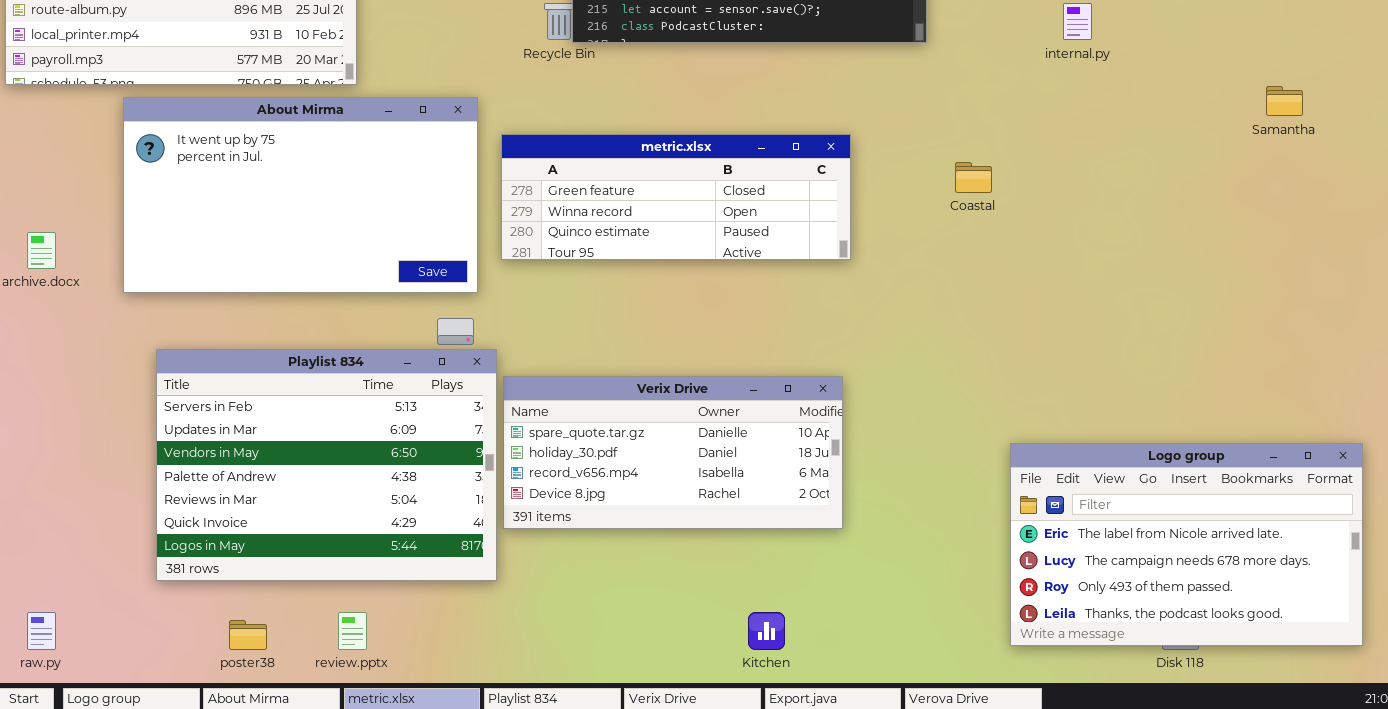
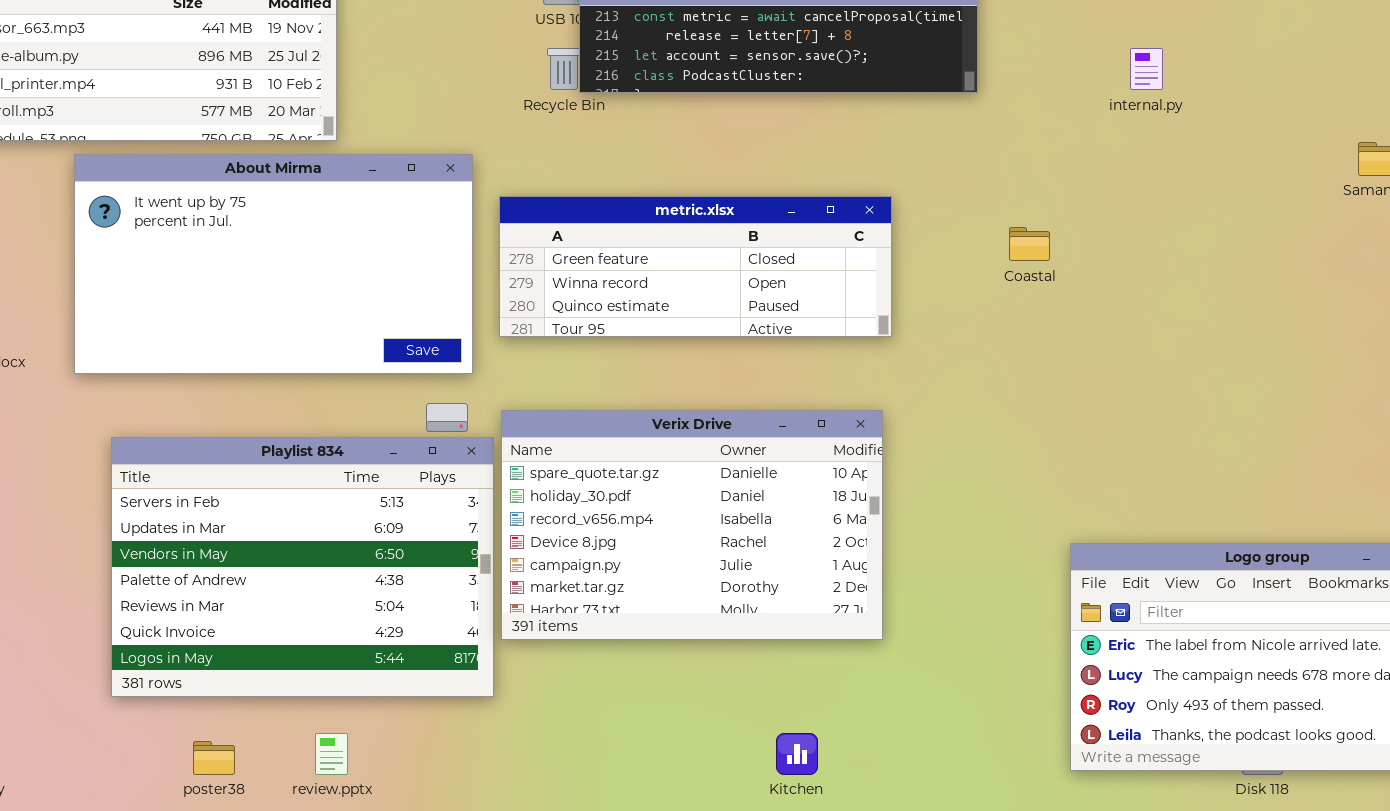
Verix Drive: [503,376,843,529] -> [501,410,883,640], resized

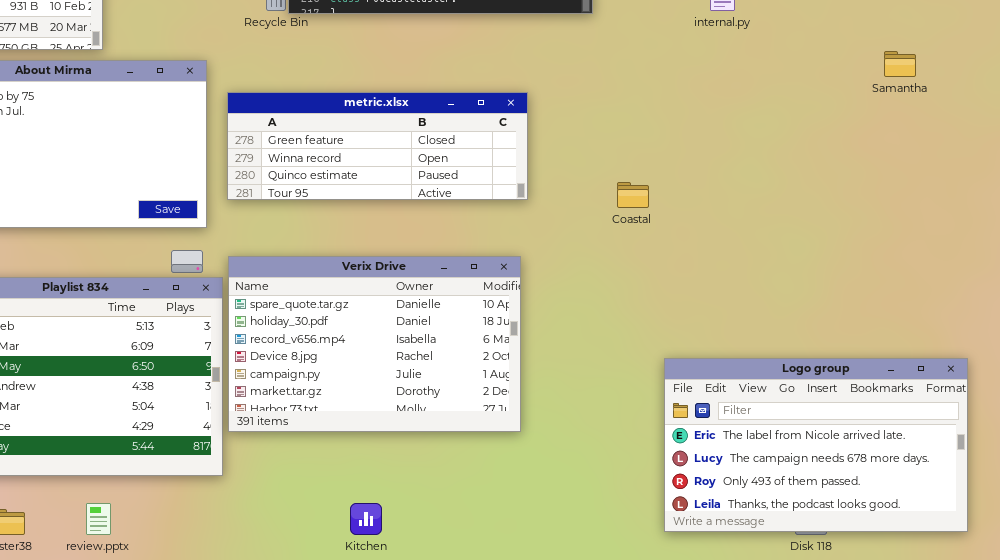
Coastal: [1009,227,1050,261] -> [617,182,649,208], moved
Kitchen: [776,733,818,775] -> [350,503,382,535], moved

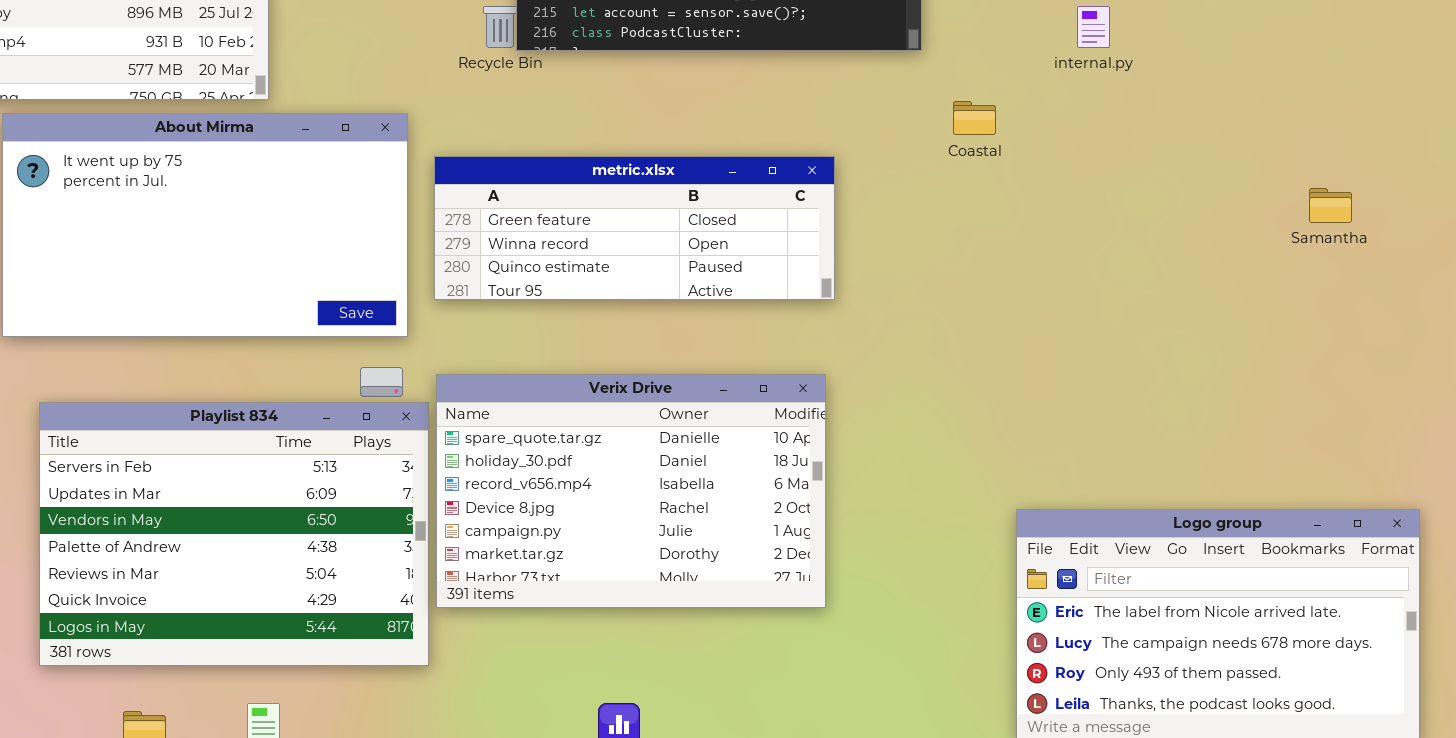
Samantha: [884,51,916,77] -> [1309,188,1352,223], moved
Coastal: [617,182,649,208] -> [953,101,996,135], moved

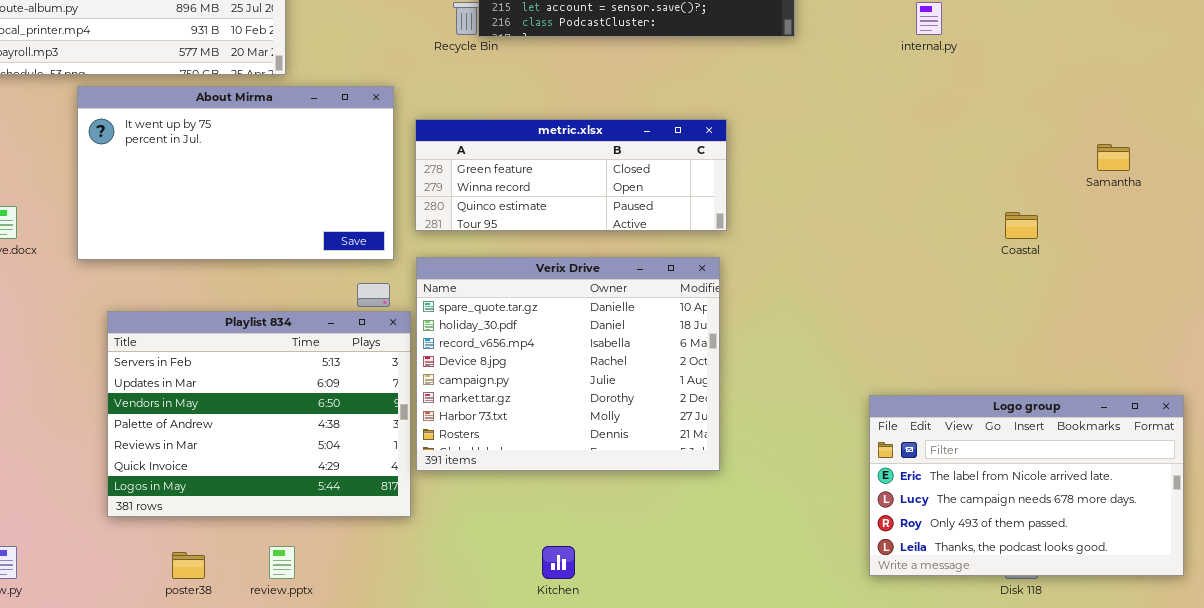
Coastal: [953,101,996,135] -> [1005,212,1038,239], moved
Verix Drive: [436,374,826,608] -> [416,257,720,471], resized

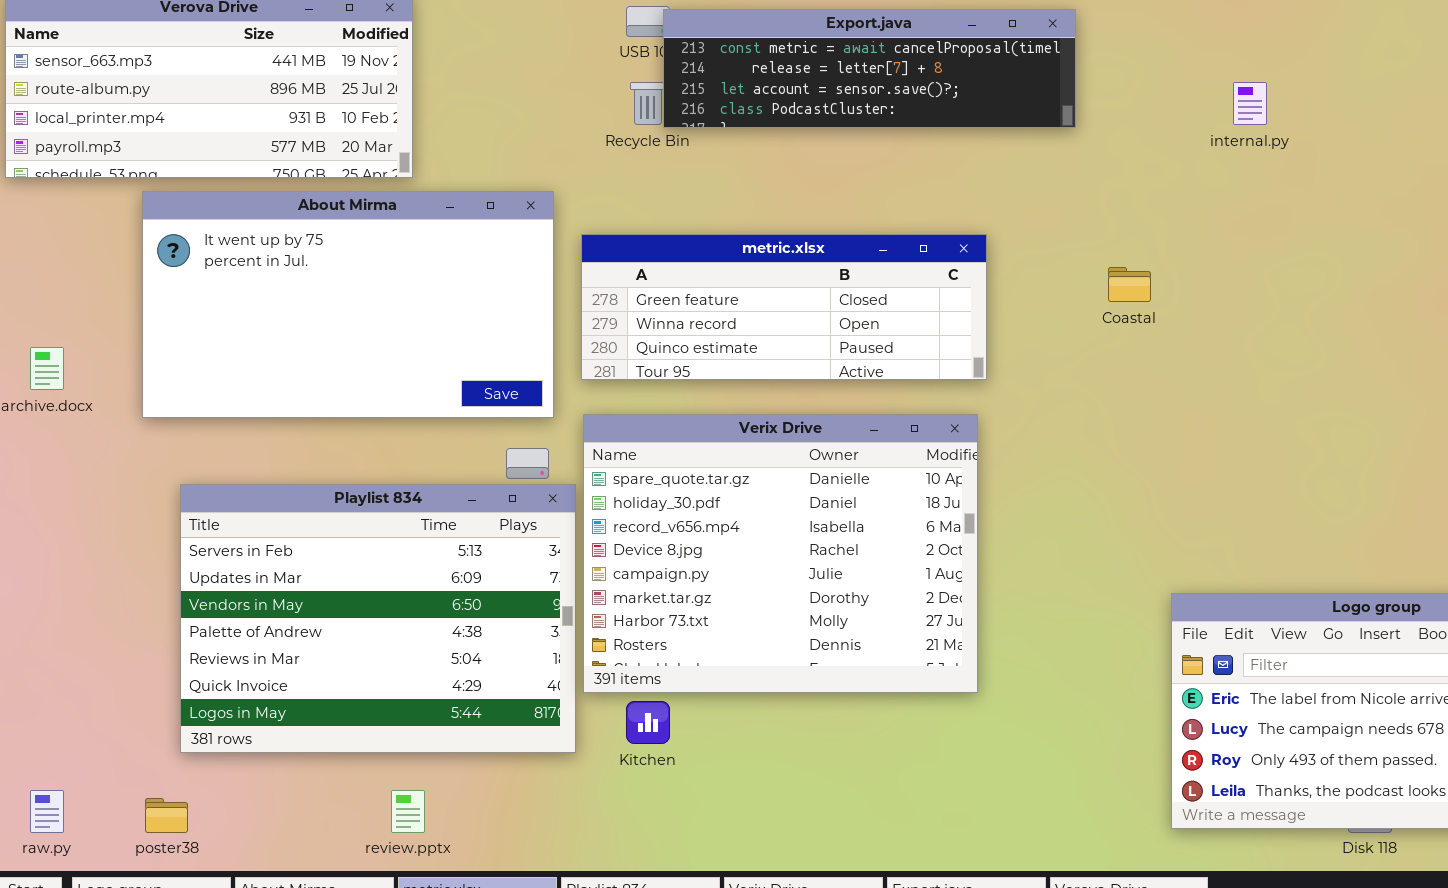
Coastal: [1005,212,1038,239] -> [1108,267,1151,302], moved
Kitchen: [542,546,575,579] -> [626,701,670,744], moved
poster38: [172,552,205,579] -> [145,798,188,833], moved

